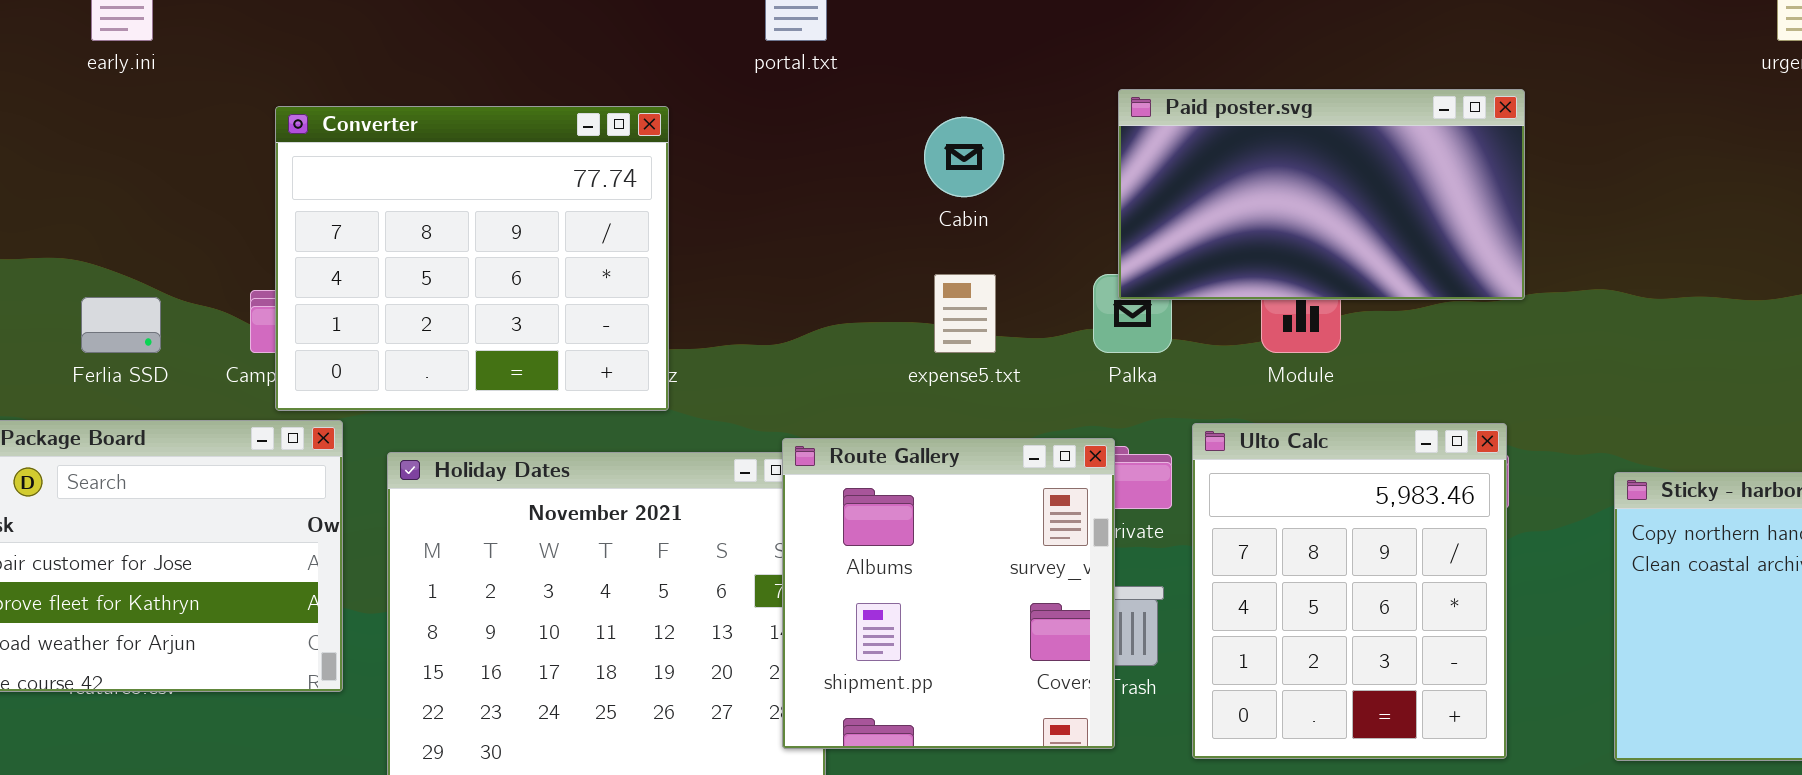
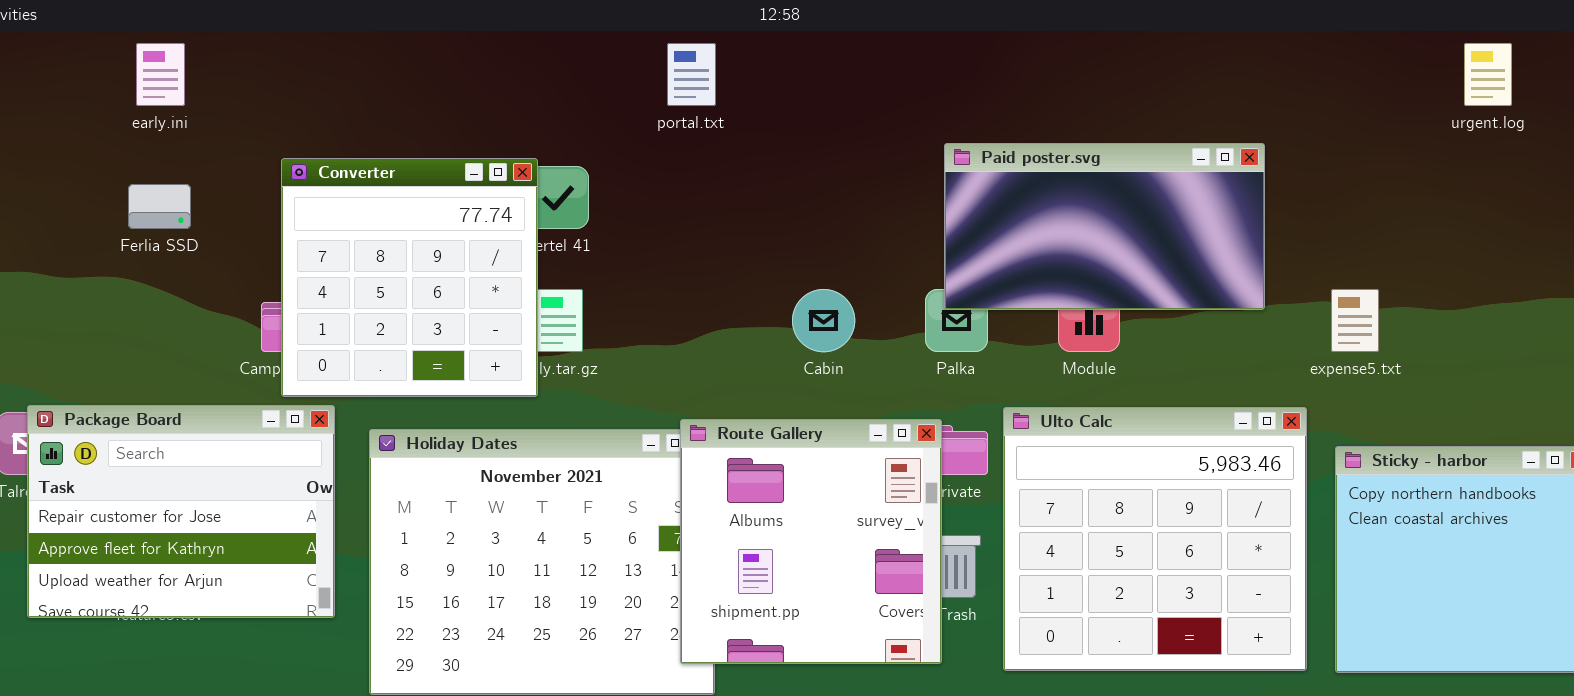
Converter: [275,106,669,411] -> [281,158,538,397], resized
Cabin: [924,117,1004,197] -> [792,289,855,352], moved
expense5.txt: [934,274,996,353] -> [1331,289,1379,352], moved
Ferlia SSD: [81,297,161,353] -> [128,184,191,229], moved
Ulto Calc: [1192,423,1507,759] -> [1003,407,1307,671], resized

